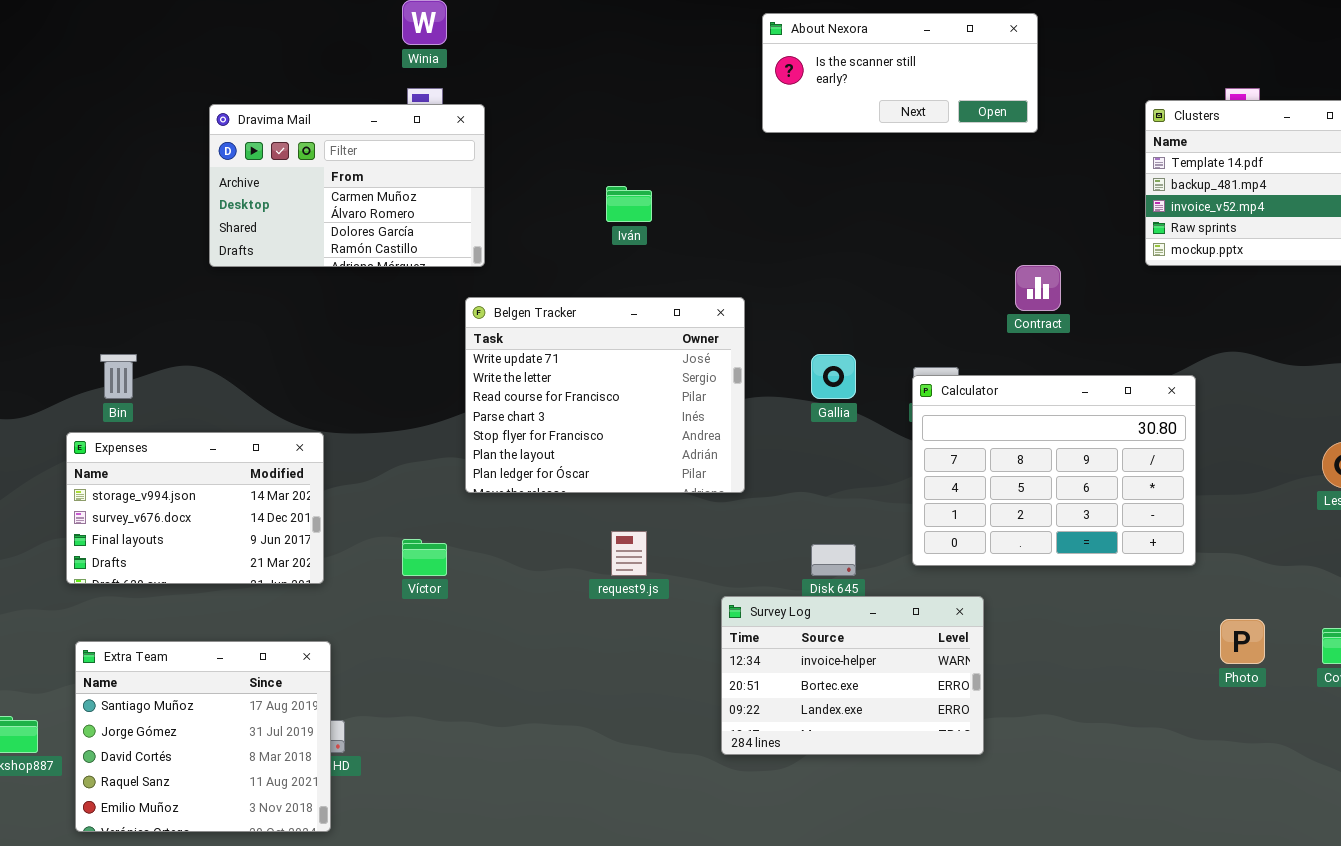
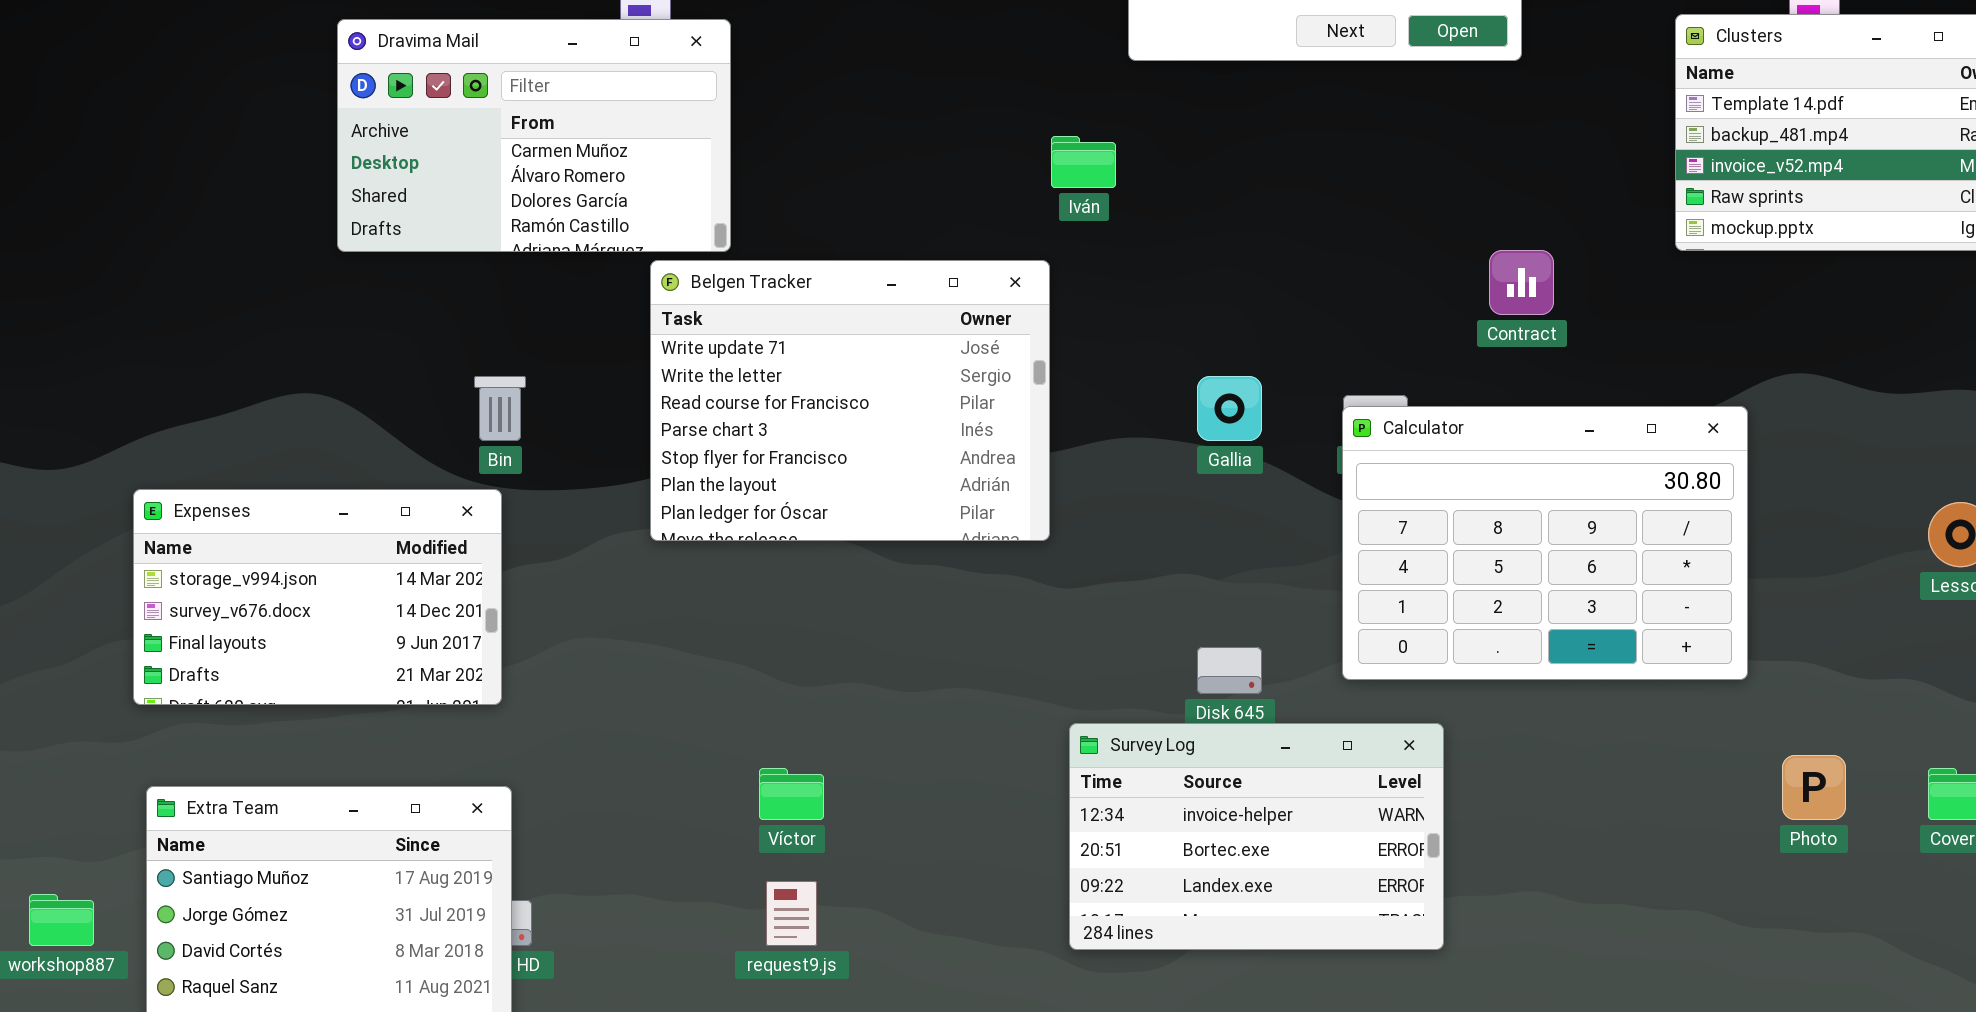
Iván: [606,186,652,222] -> [1051,136,1116,188], moved
Belgen Tracker: [465,297,745,493] -> [650,260,1050,541], moved
Bin: [100,354,137,399] -> [474,376,526,441], moved
request9.js: [611,531,647,576] -> [766,881,817,946], moved
Víctor: [402,539,447,576] -> [759,768,824,820], moved

